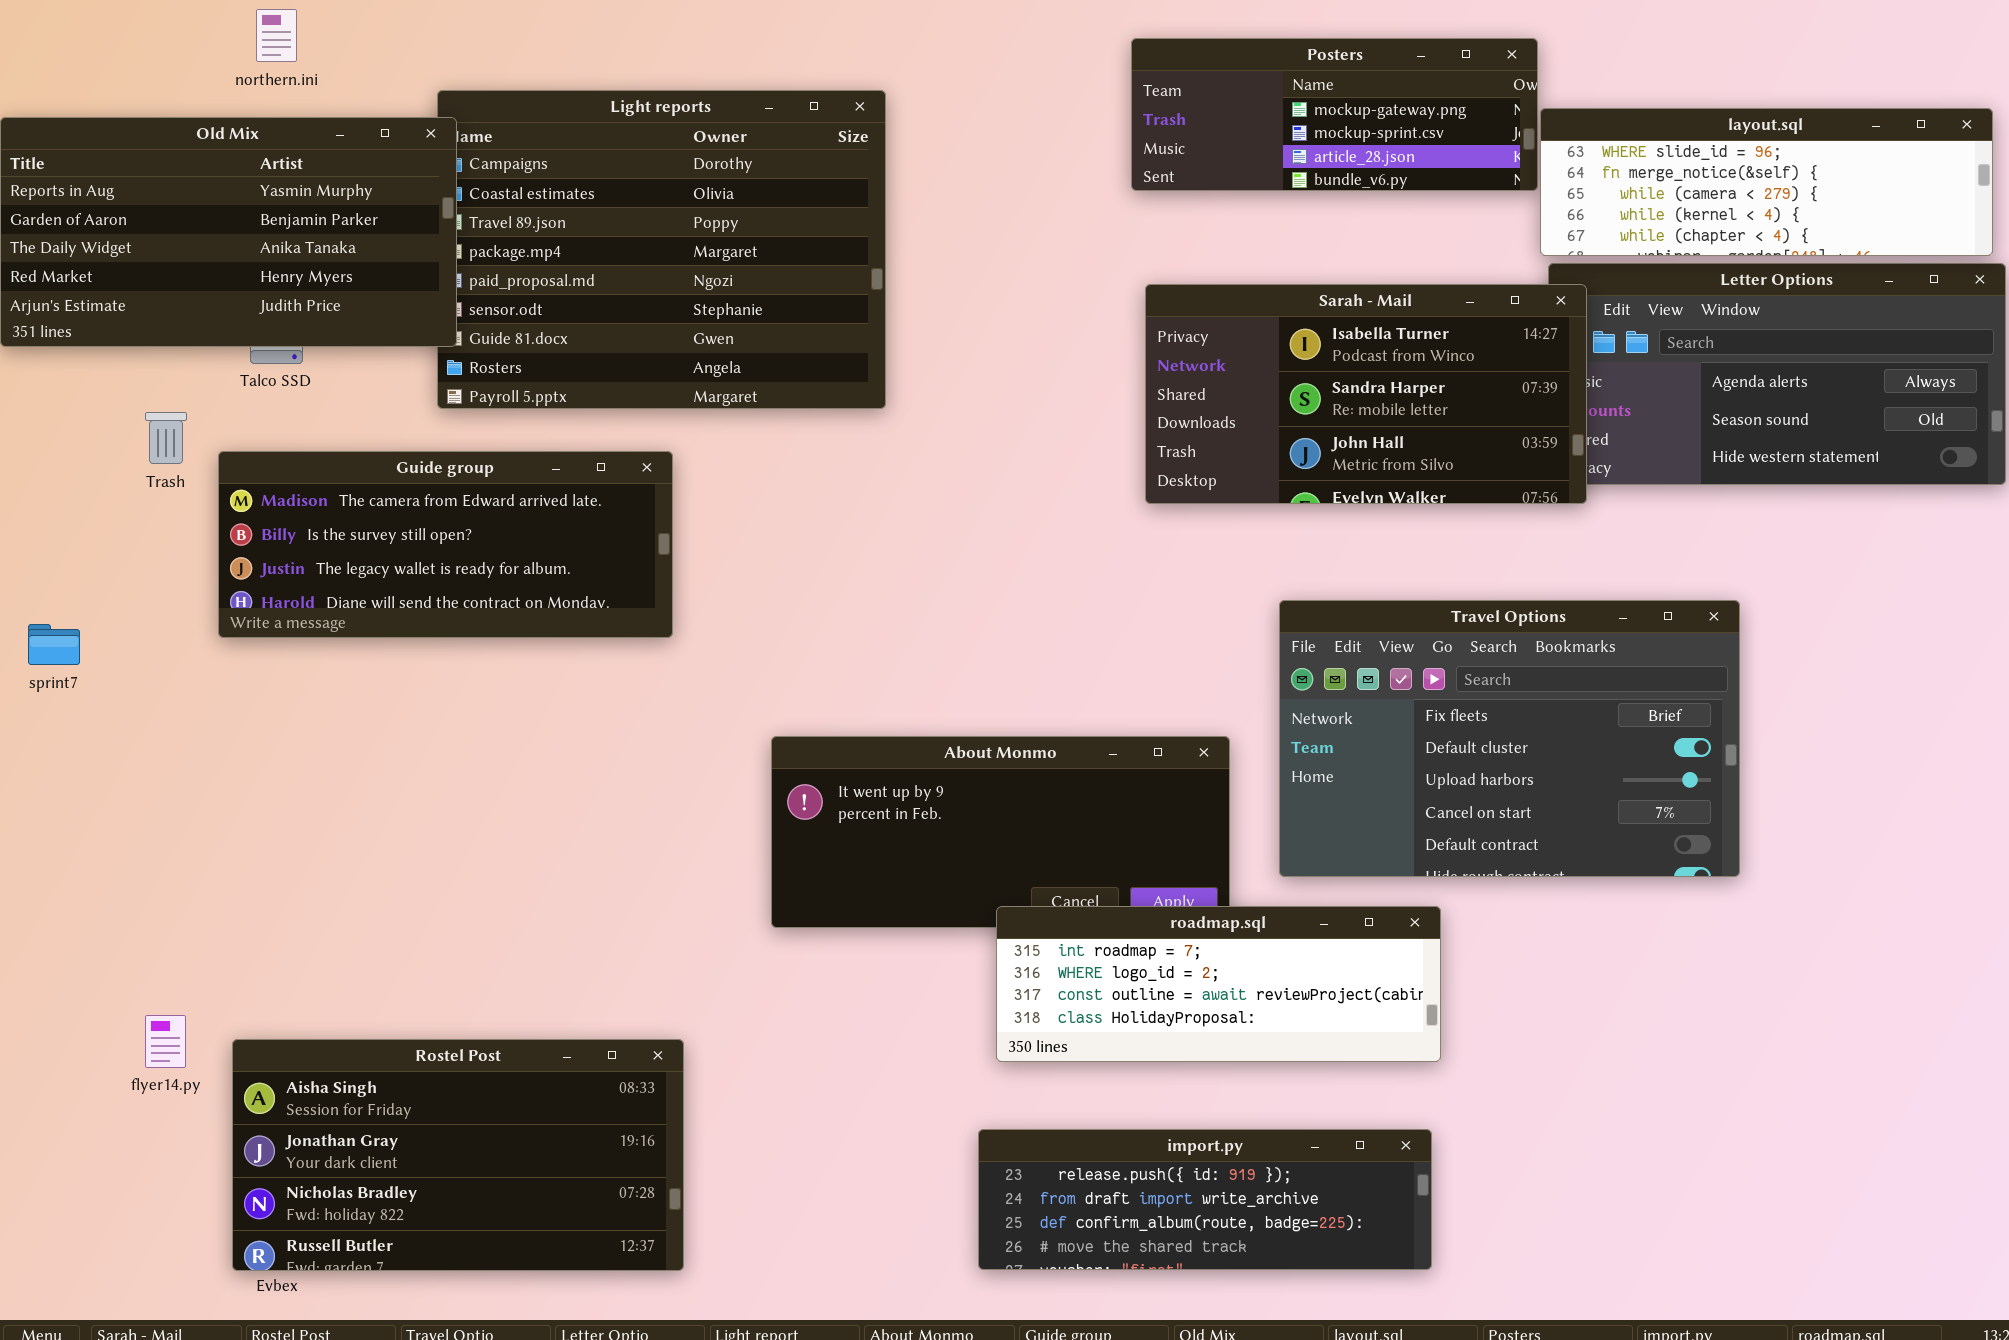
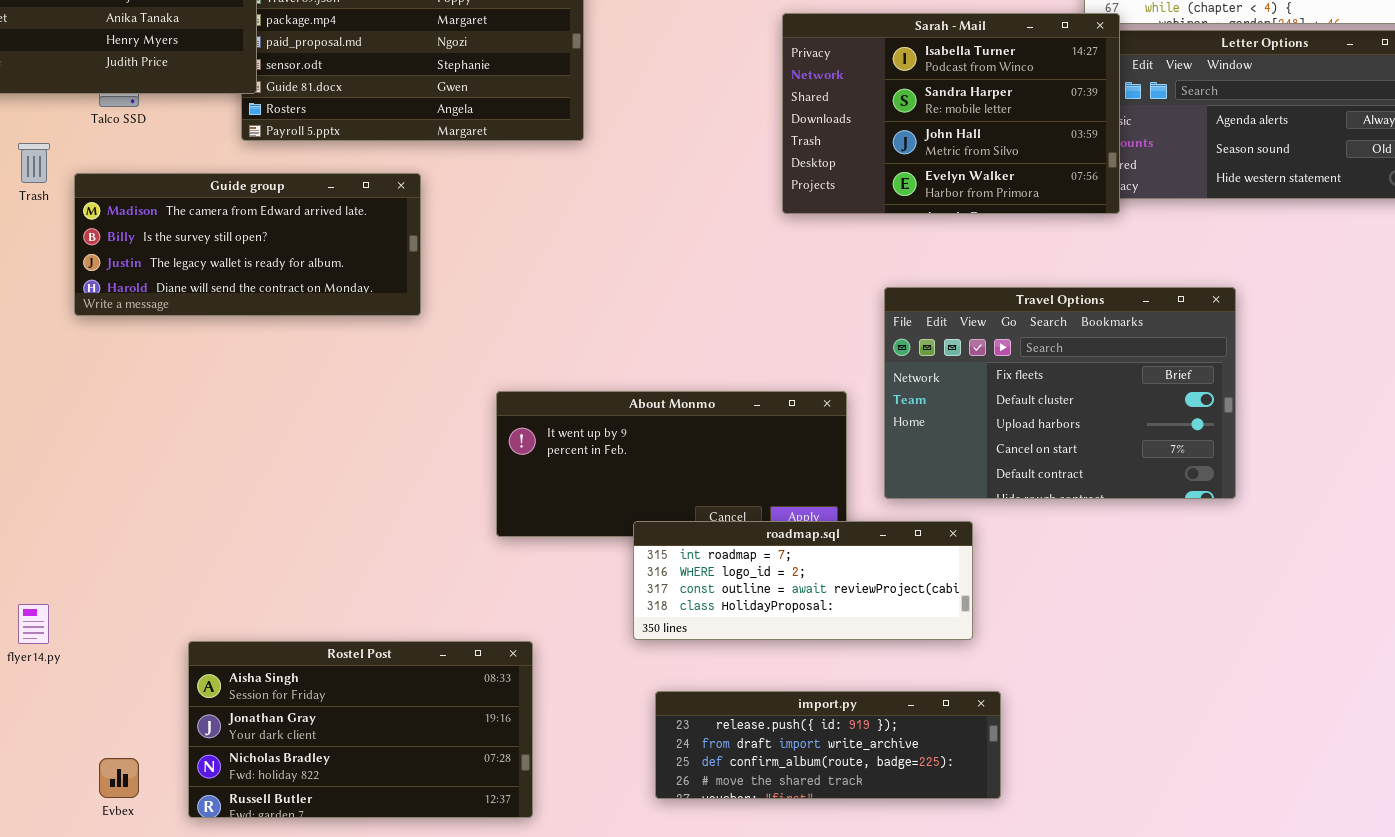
Sarah - Mail: [1145,284,1587,504] -> [782,13,1120,214], resized
roadmap.sql: [996,906,1441,1062] -> [633,521,973,640], moved
Rostel Post: [232,1039,684,1271] -> [188,641,533,818], moved

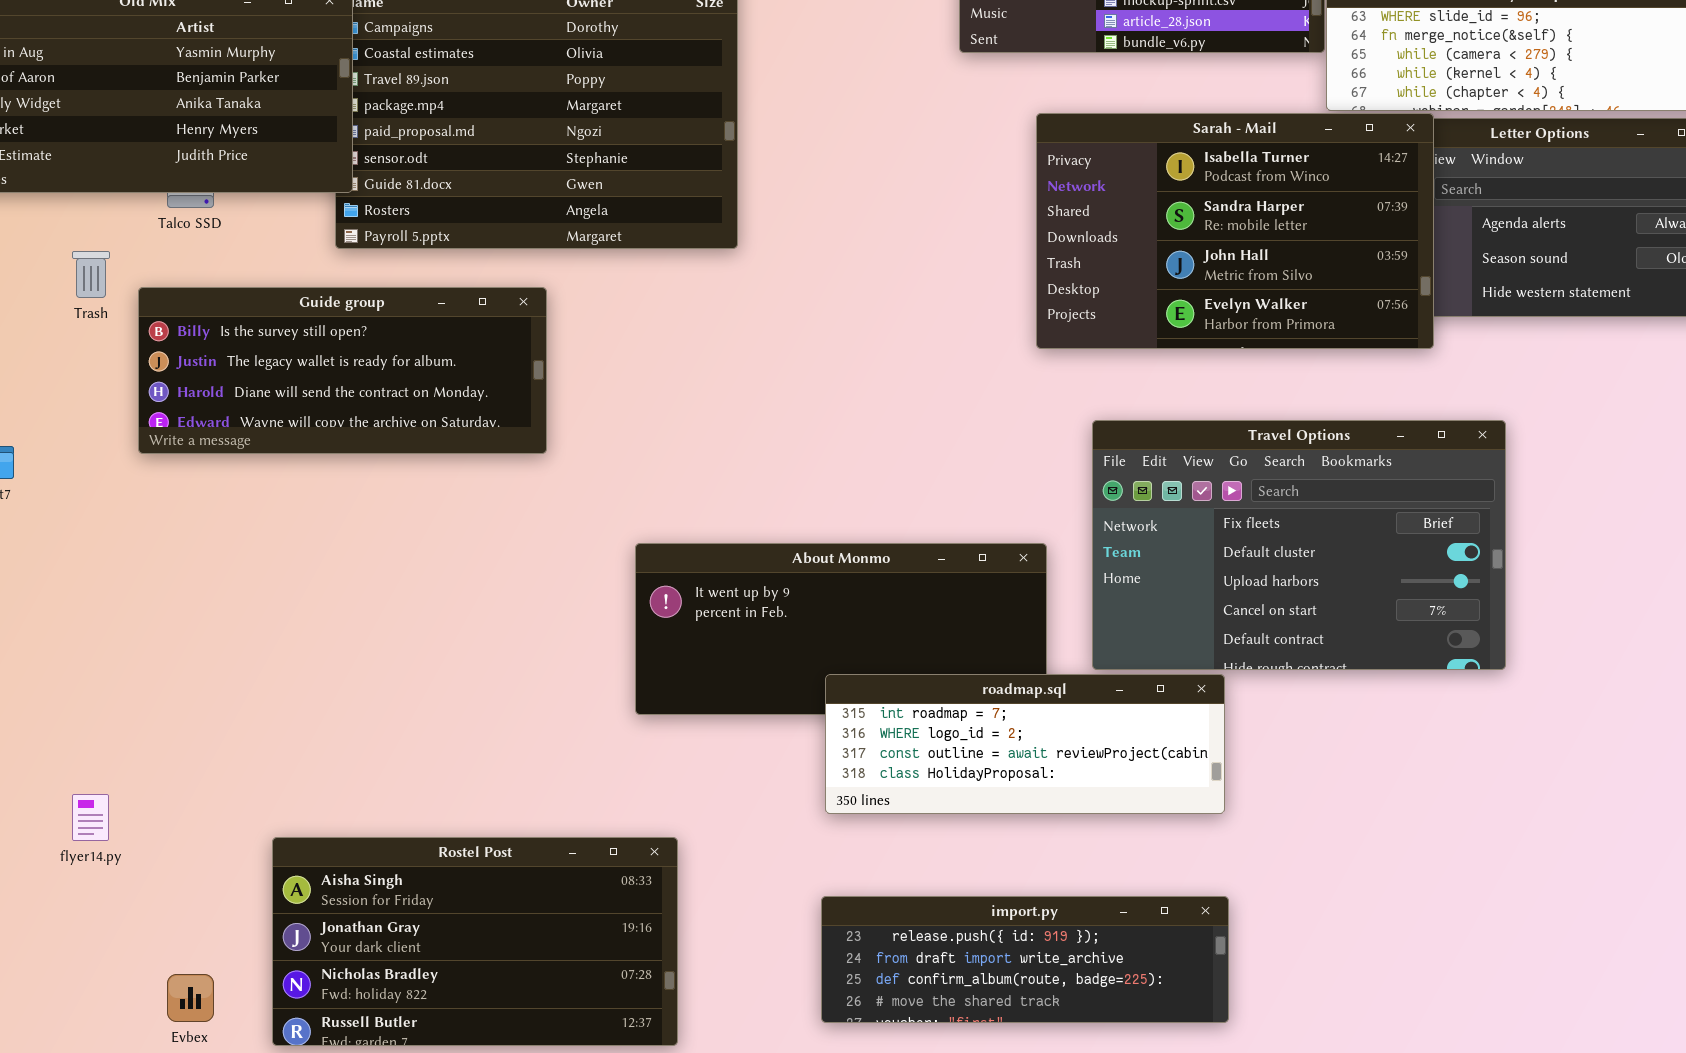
Sarah - Mail: [782,13,1120,214] -> [1036,113,1434,349], moved
Guide group: [74,173,421,316] -> [138,287,547,454], scrolled down 1 row
roadmap.sql: [633,521,973,640] -> [825,674,1225,814], moved

